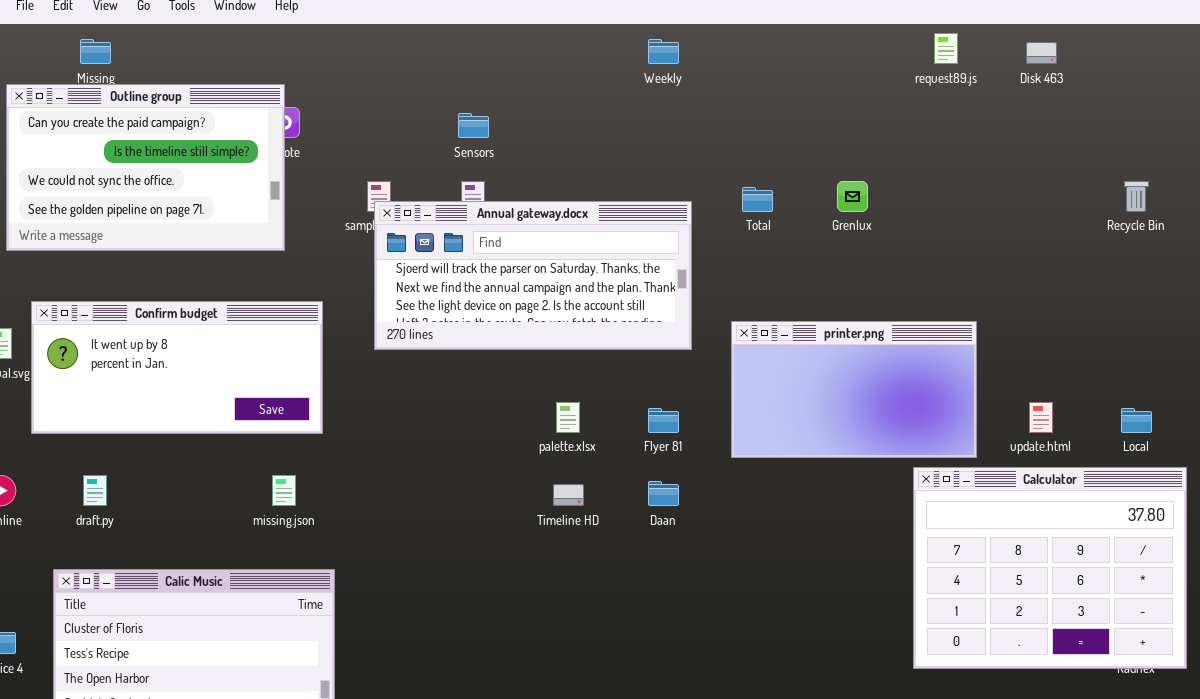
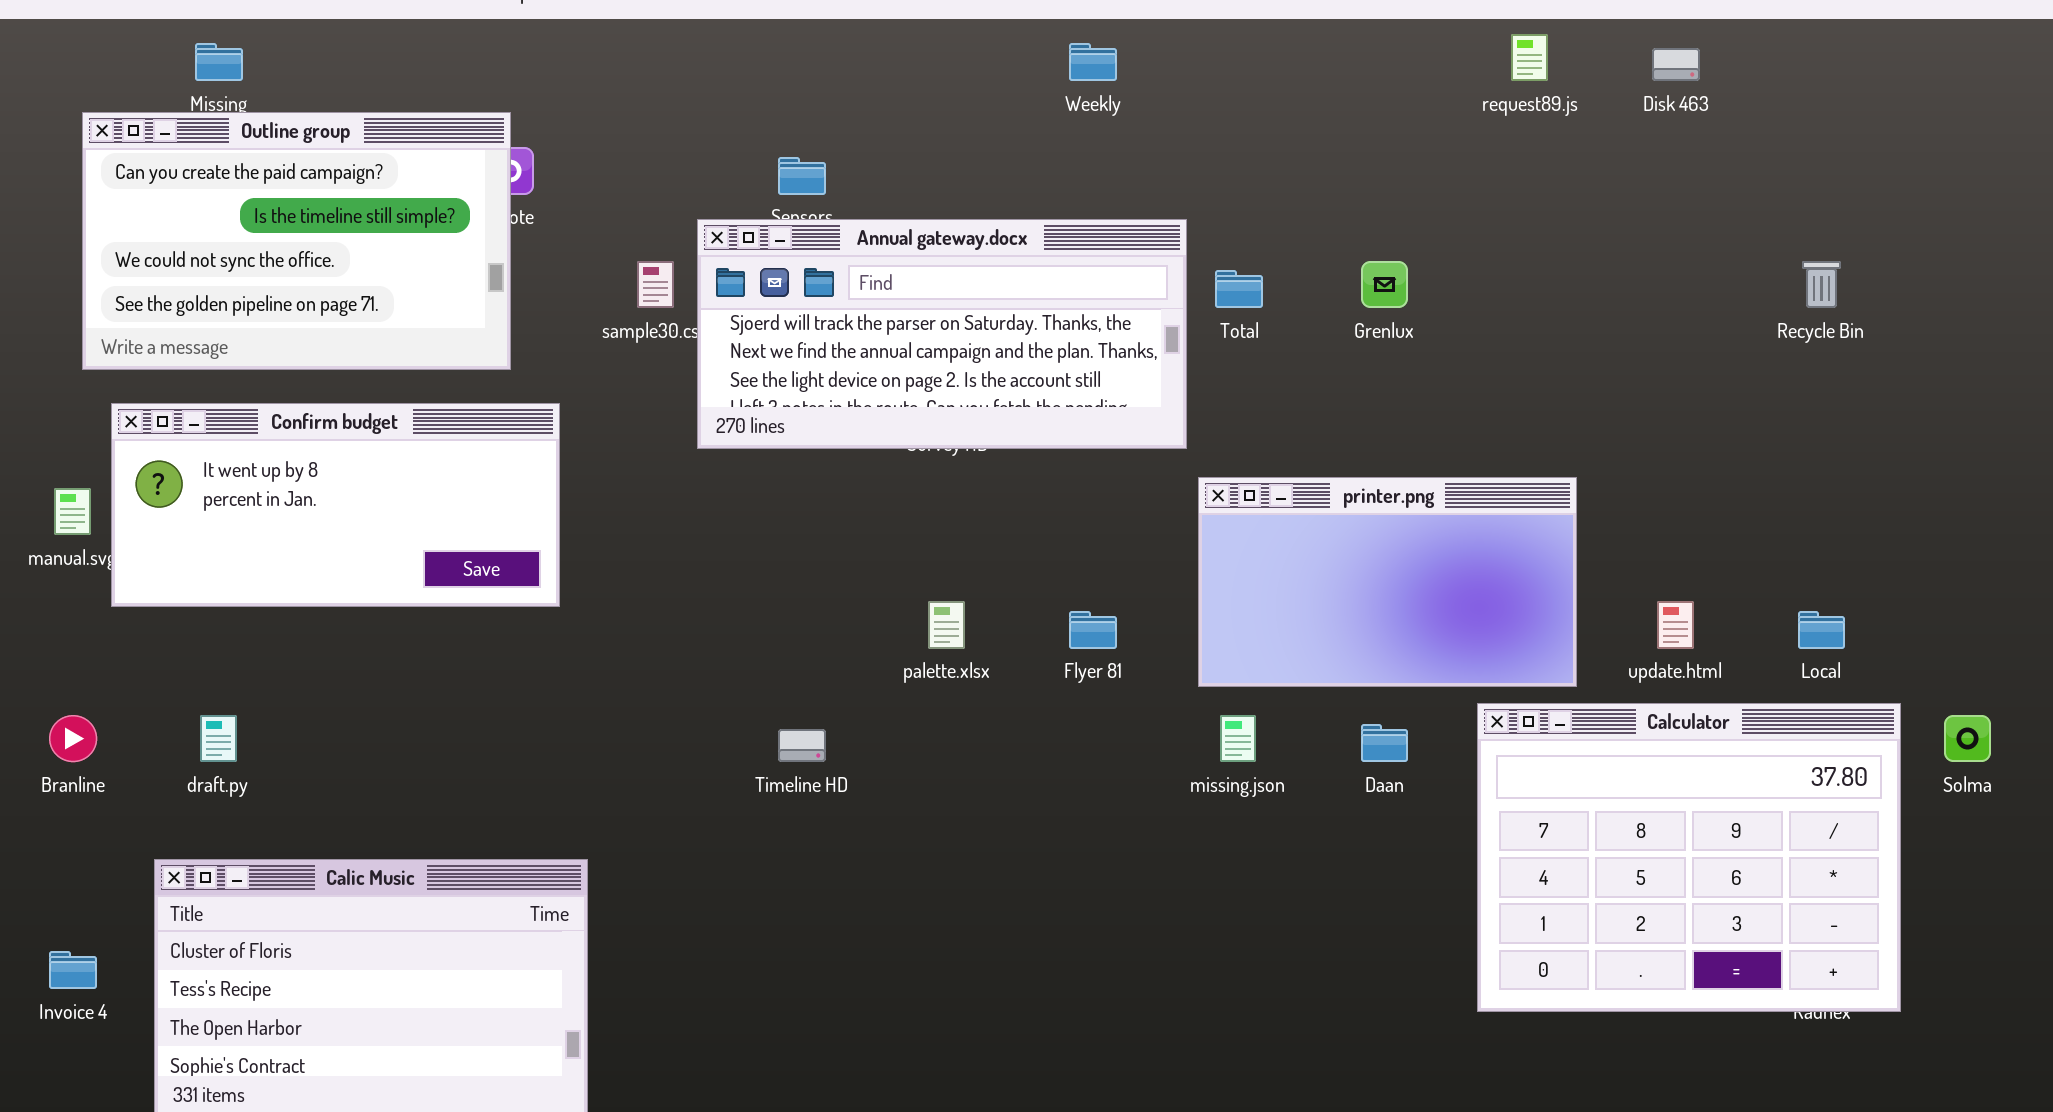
Annual gateway.docx: [374,201,692,350] -> [697,219,1187,449], moved
Confirm budget: [31,301,323,434] -> [111,403,560,607], moved
missing.json: [272,475,296,506] -> [1220,715,1256,762], moved
Daan: [648,481,679,506] -> [1361,724,1408,762], moved
Timeline HD: [553,484,584,506] -> [778,729,826,762], moved

